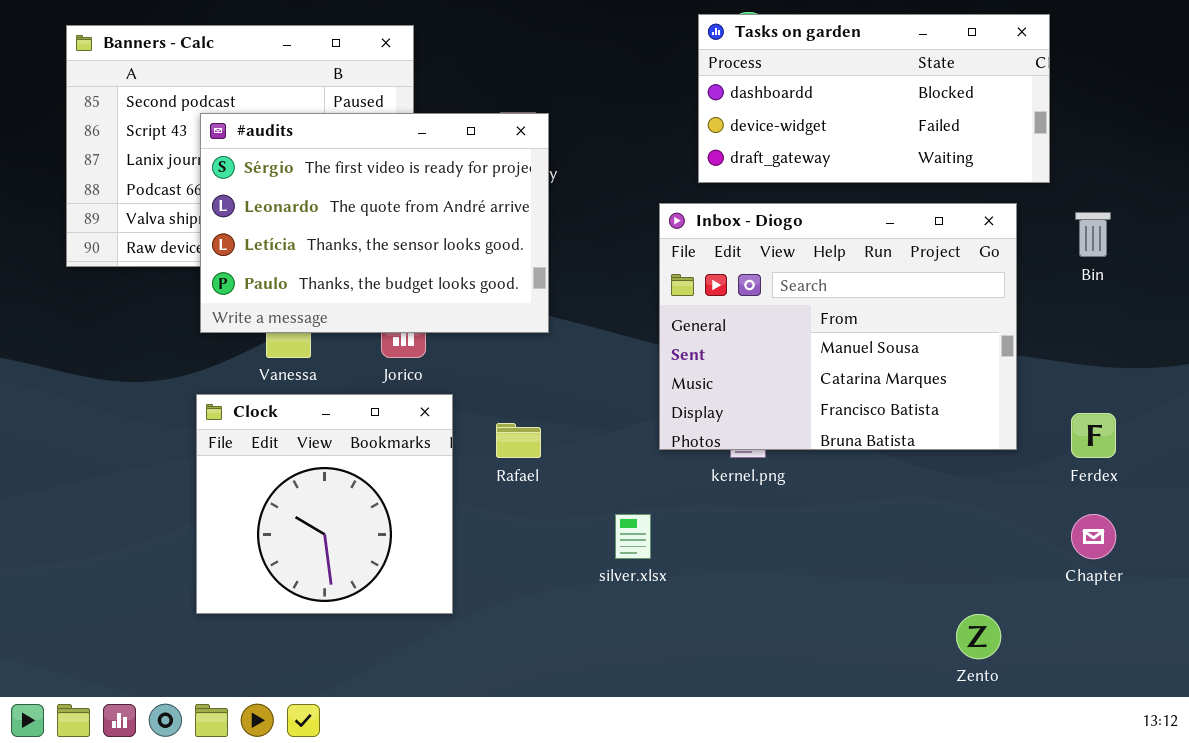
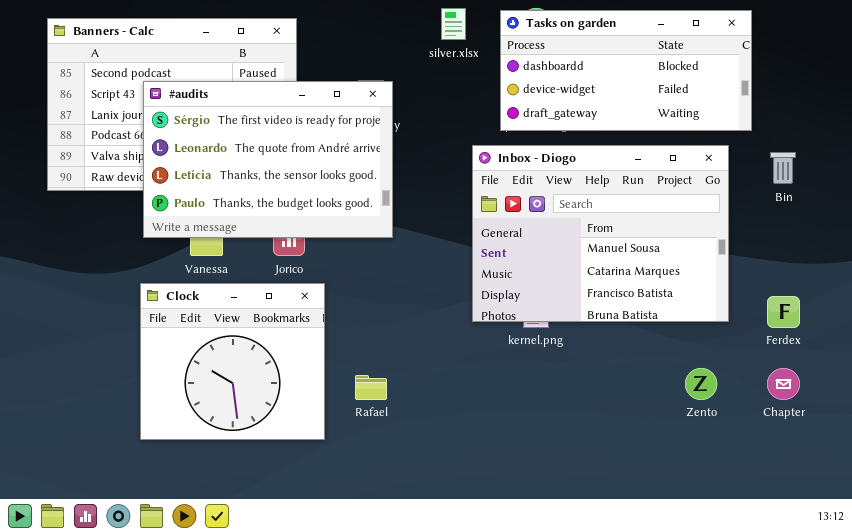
Rafael: [496,423,541,458] -> [355,375,387,400], moved
silver.xlsx: [615,514,651,559] -> [441,8,466,40], moved
Zento: [956,614,1001,659] -> [685,368,717,400], moved

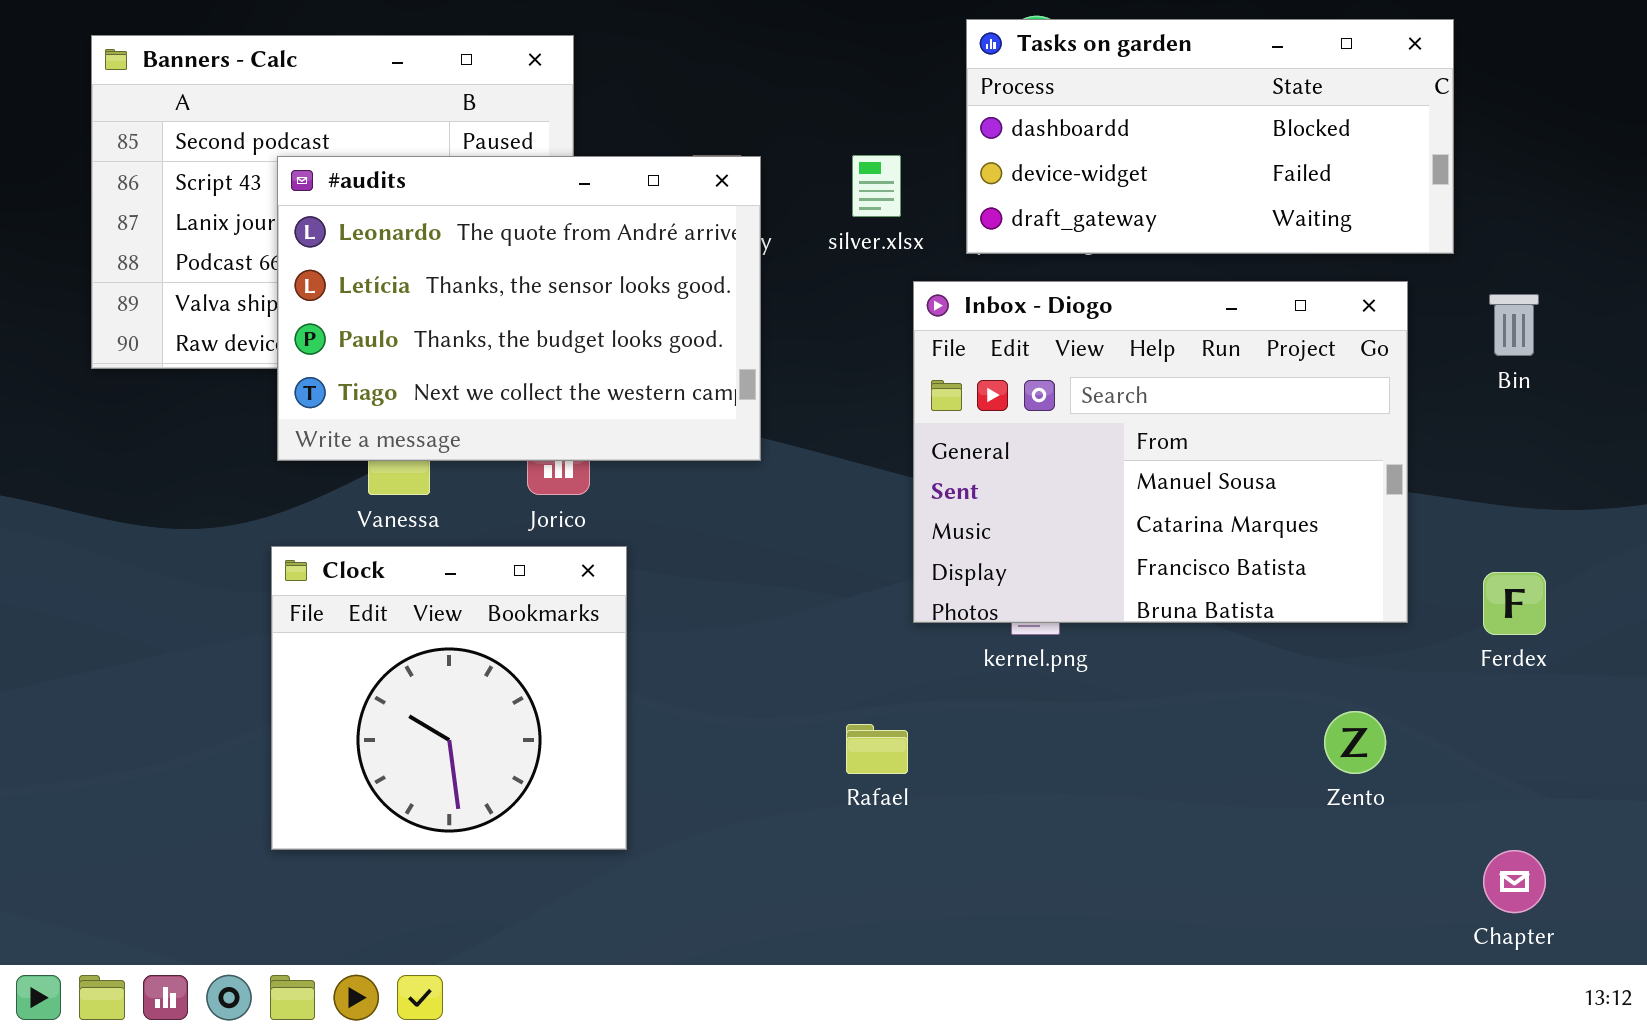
silver.xlsx: [441,8,466,40] -> [852,155,901,217], moved
#audits: [143,81,393,238] -> [277,156,761,461], scrolled down 1 row
Chapter: [767,368,800,400] -> [1483,850,1546,913], moved
Rafael: [355,375,387,400] -> [846,724,908,774], moved

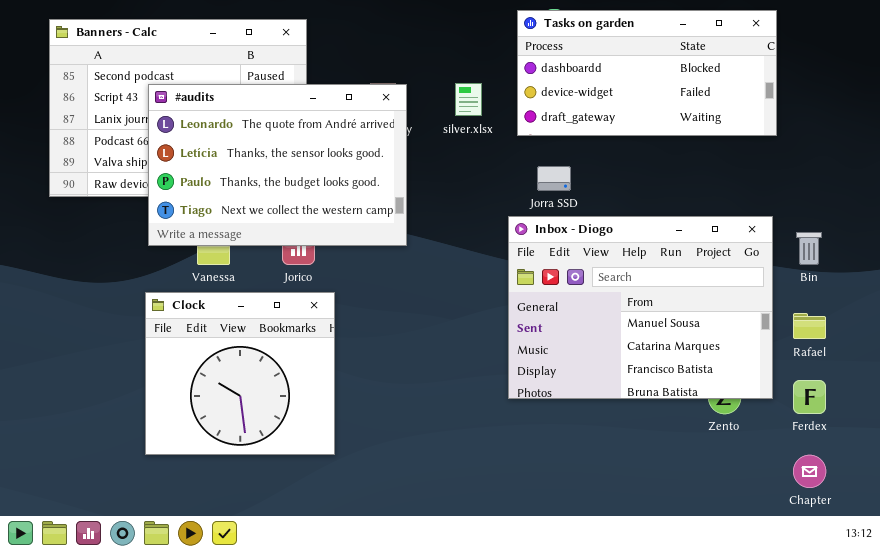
Inbox - Diogo: [913,281,1408,623] -> [508,216,773,399], moved
Bin: [1489,294,1539,356] -> [796,232,822,265], moved
Ferdex: [1483,572,1546,635] -> [793,380,826,414], moved
Rafael: [846,724,908,774] -> [793,313,826,339], moved

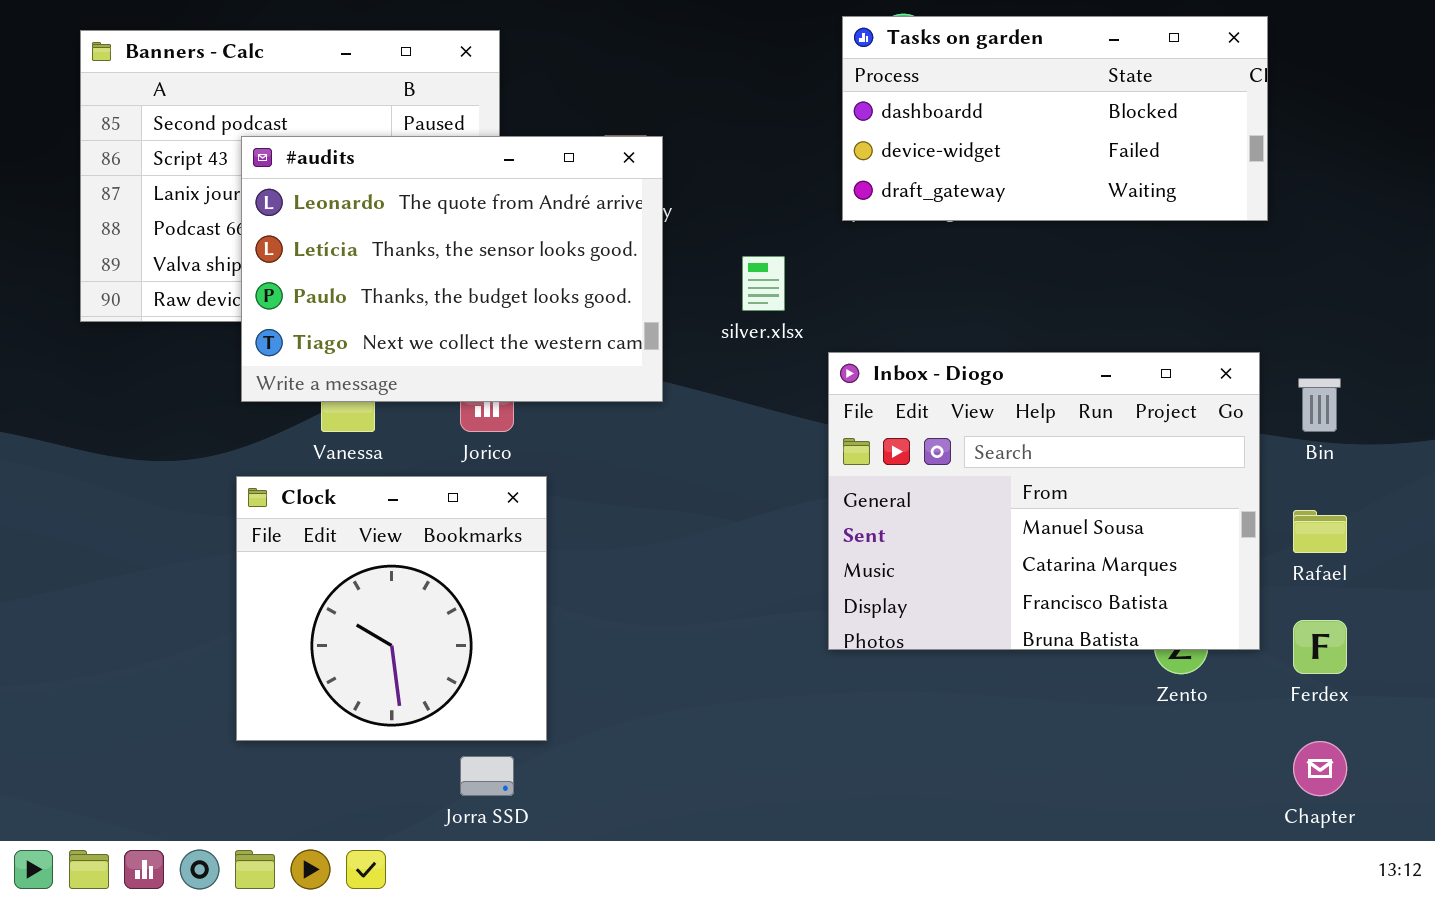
silver.xlsx: [455,83,482,116] -> [742,256,785,311], moved
Jorra SSD: [537,166,571,191] -> [460,756,514,796], moved

